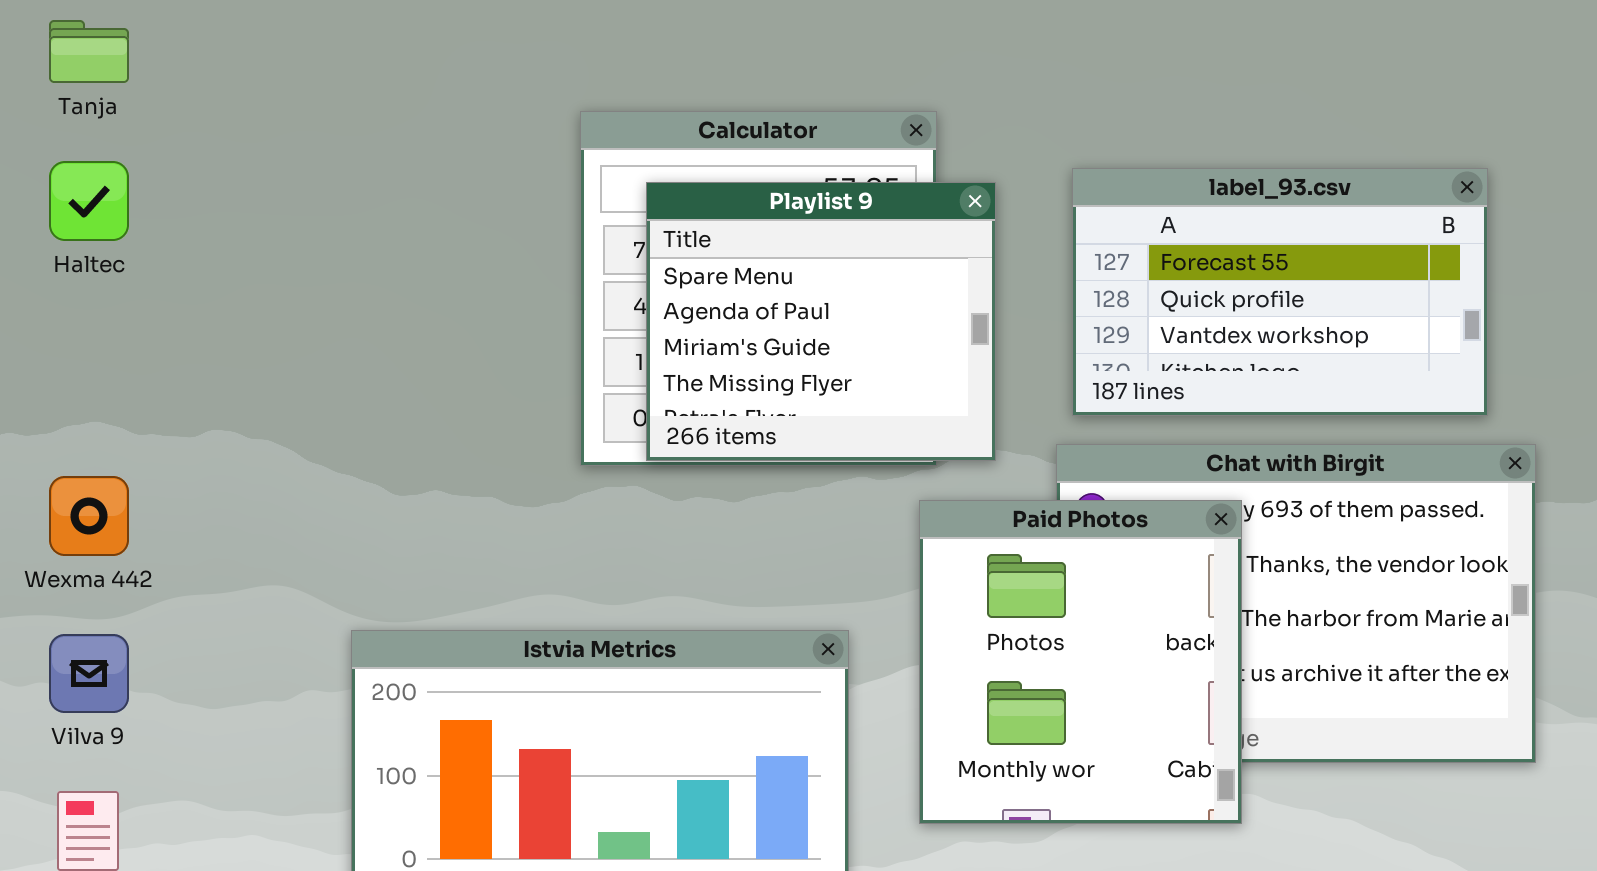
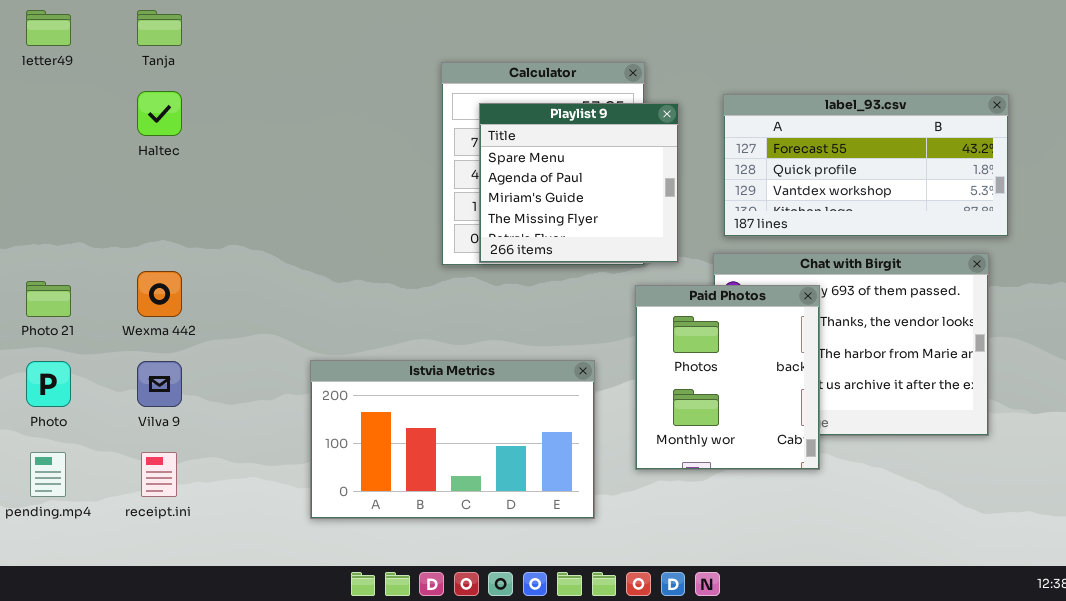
label_93.csv: [1072,168,1488,416] -> [723,94,1009,237], resized

